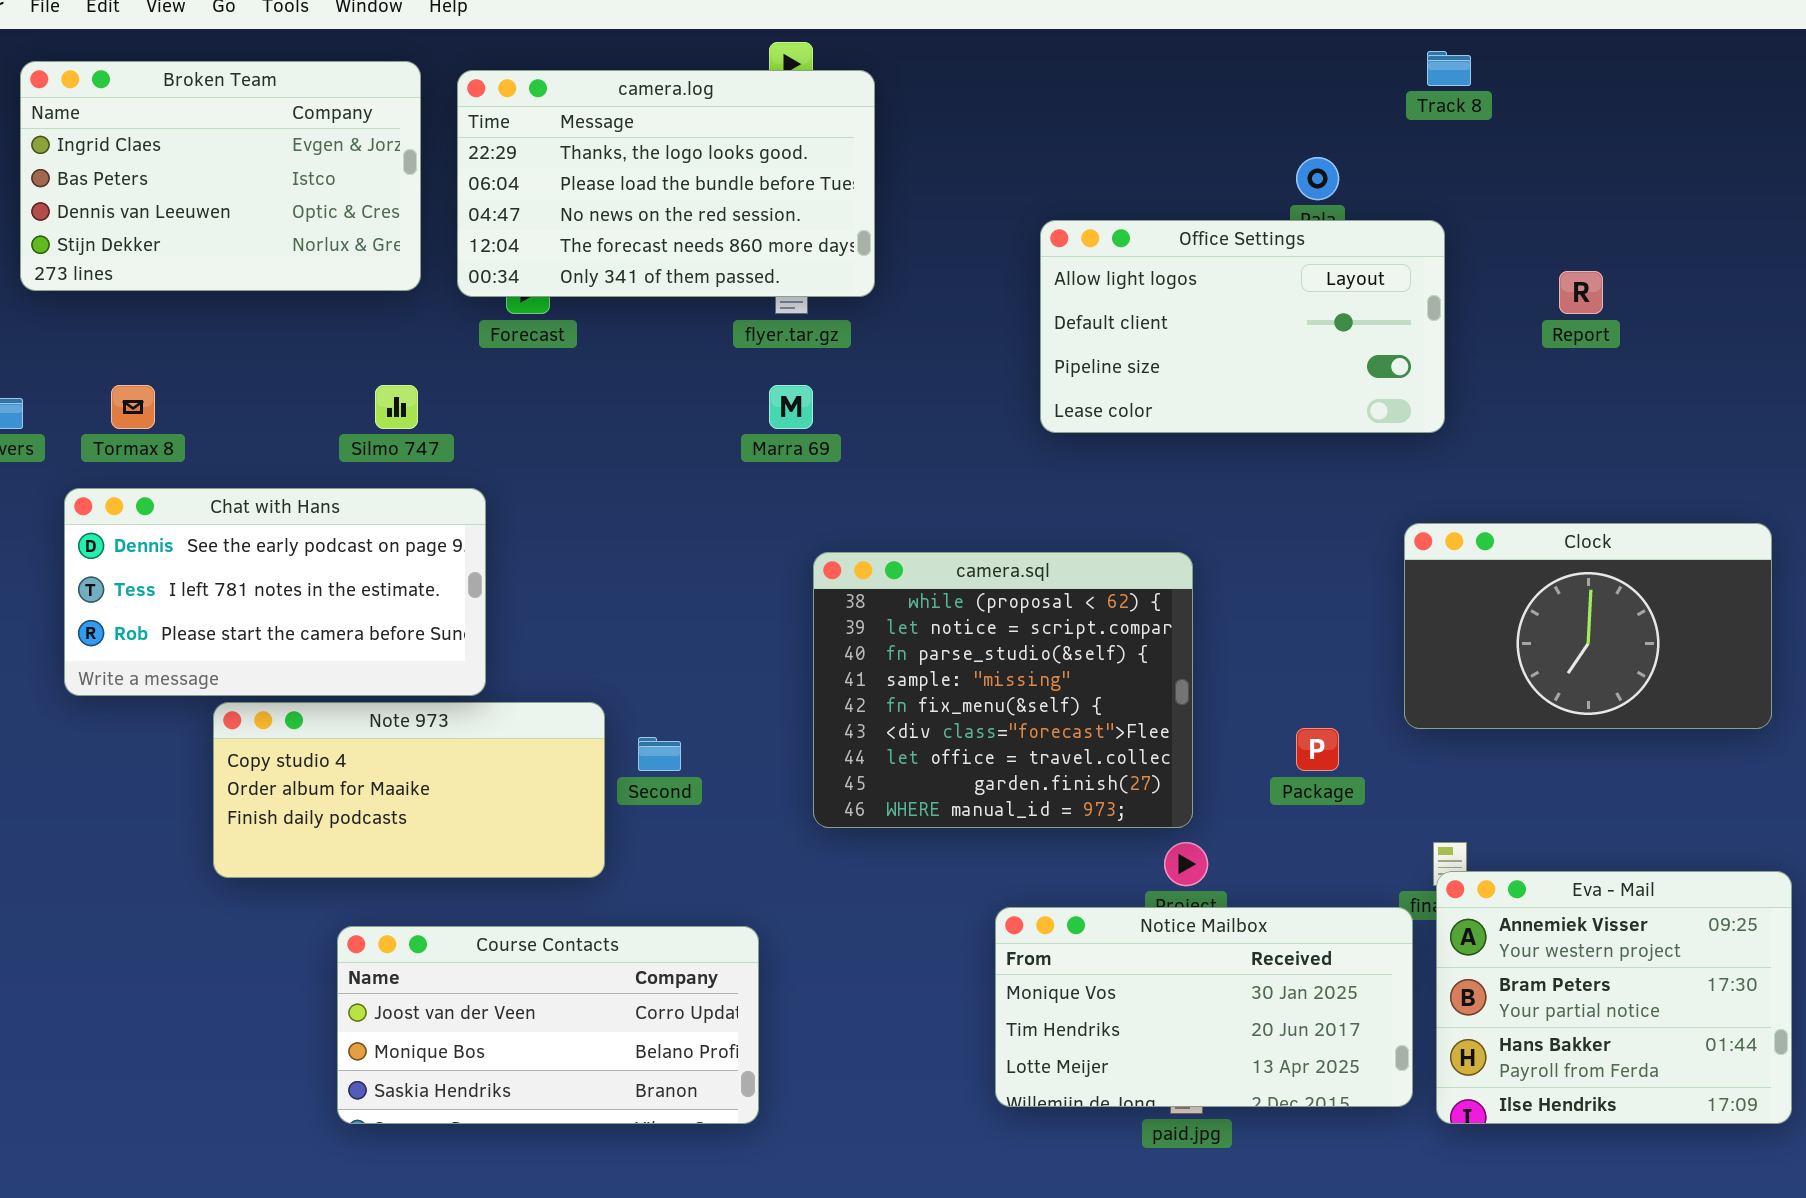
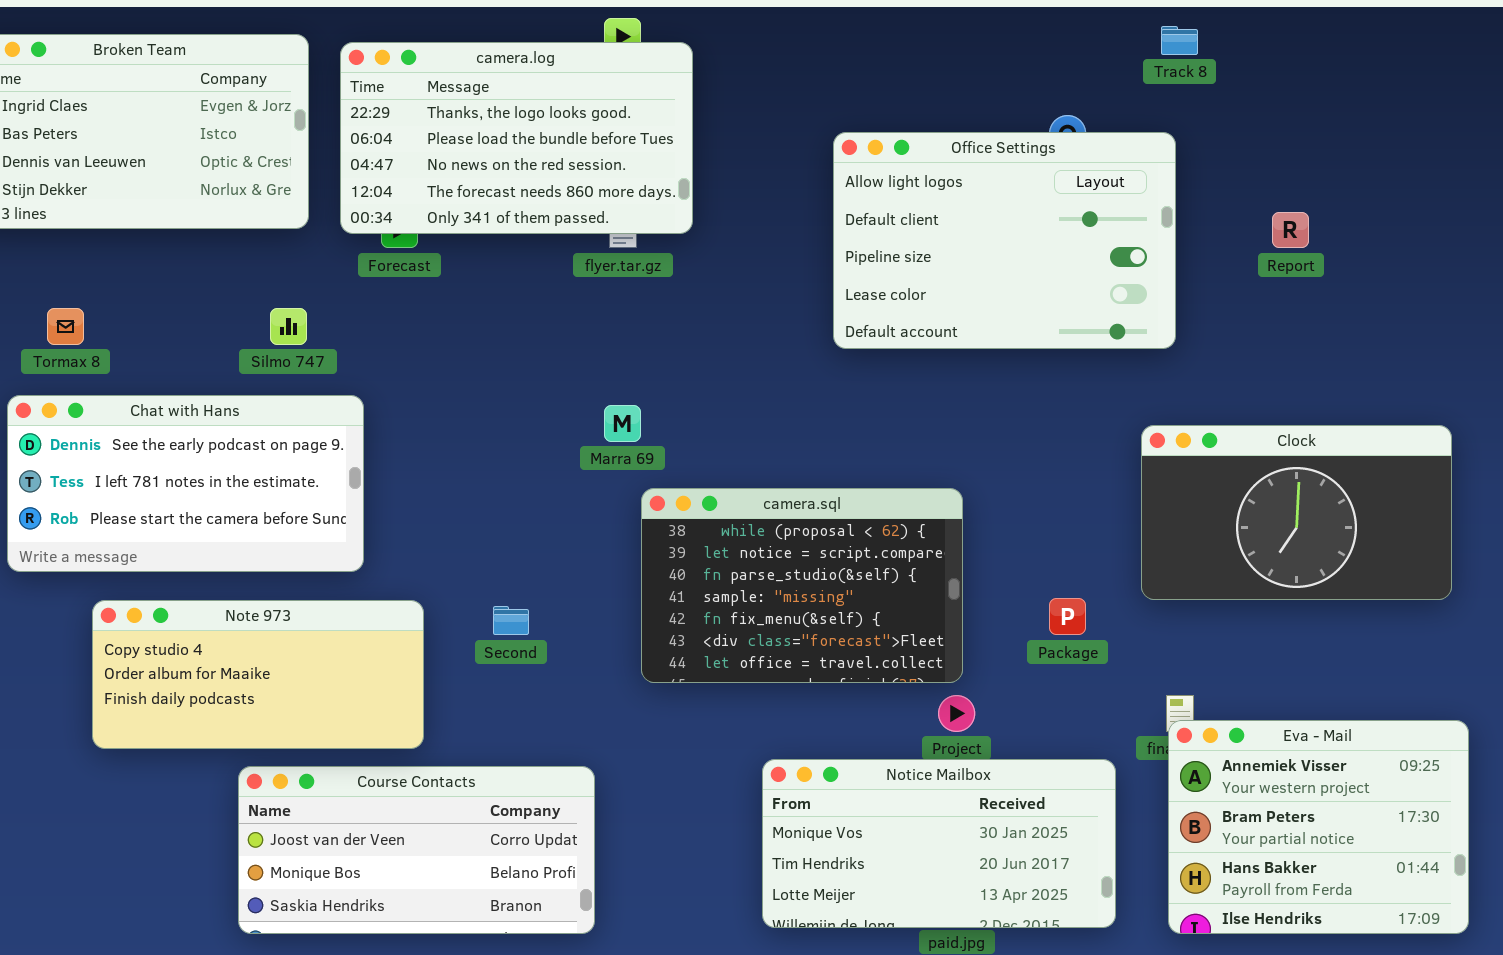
Office Settings: [1040,220,1445,433] -> [833,132,1176,349], resized
Marra 69: [769,385,813,429] -> [604,405,641,442], moved
camera.sql: [813,552,1193,828] -> [641,488,963,683], resized
Note 973: [213,702,605,878] -> [92,600,424,749], moved
Notice Mailbox: [995,907,1413,1107] -> [762,759,1116,928], moved

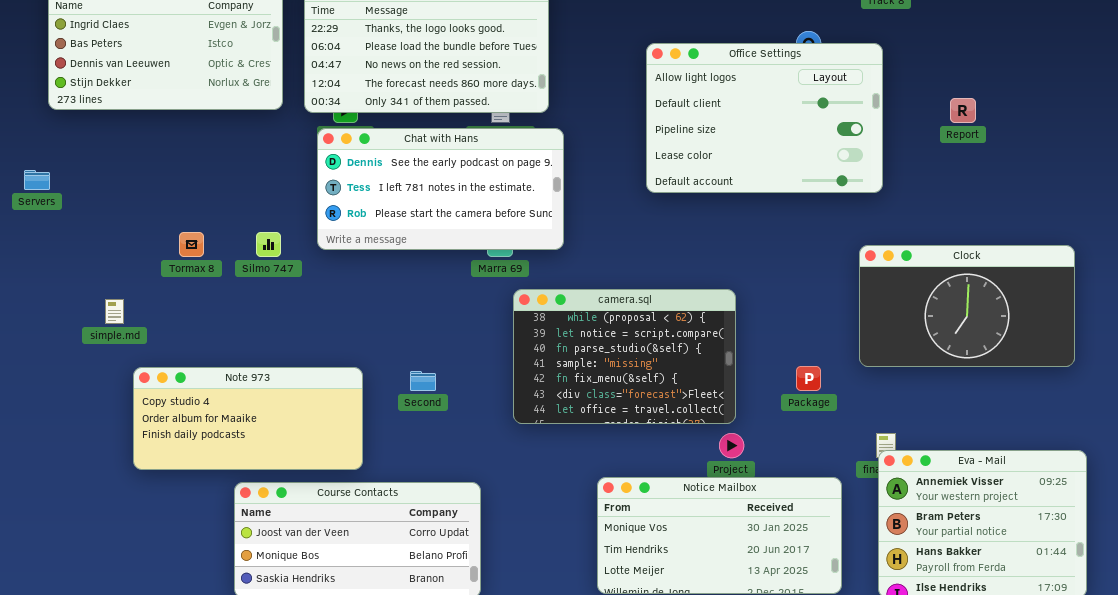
Tormax 8: [47,308,84,345] -> [179,232,204,257], moved
Silmo 747: [270,308,307,345] -> [256,232,281,257], moved
Chat with Hans: [7,395,364,572] -> [317,128,564,250], moved

